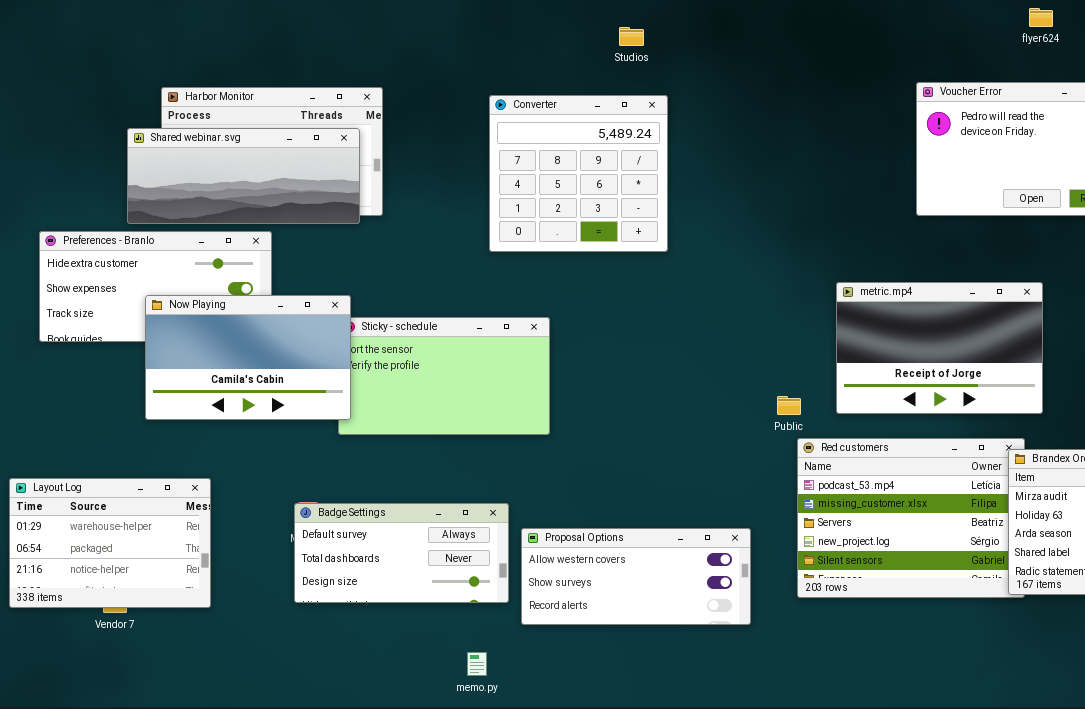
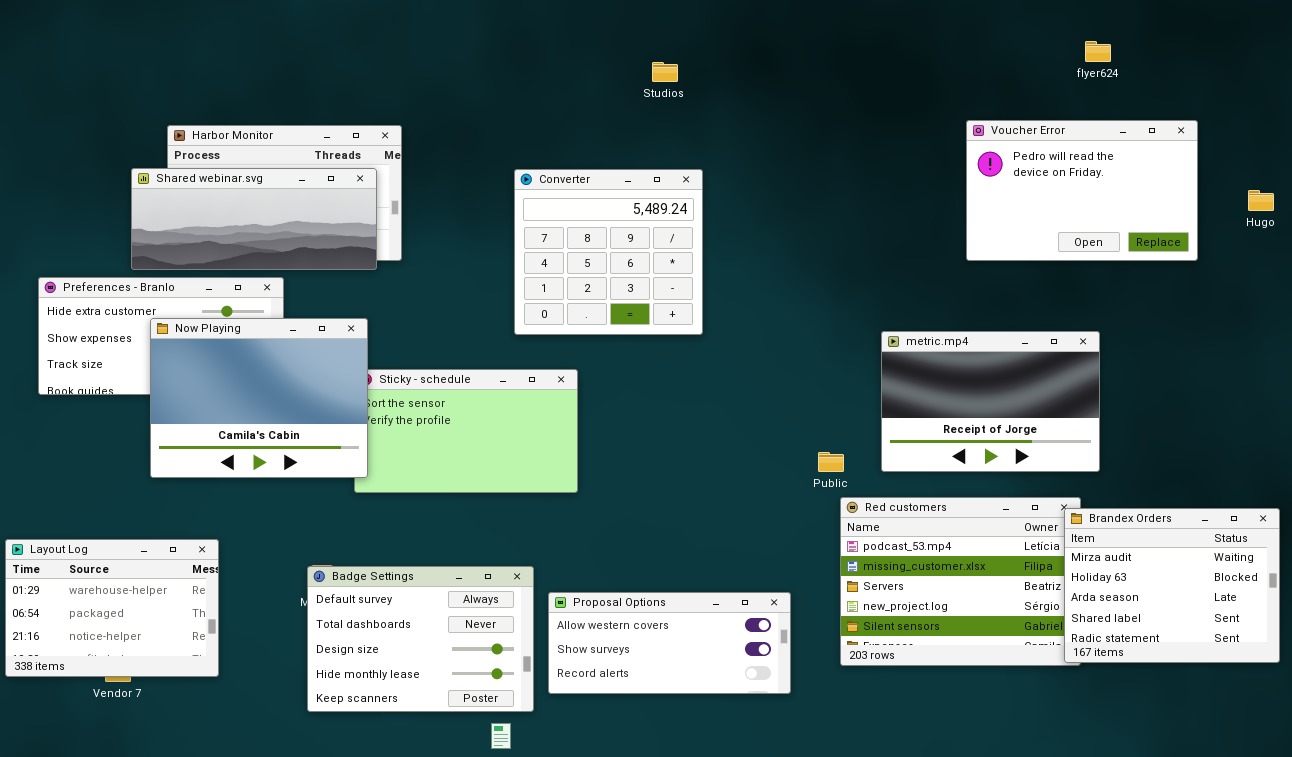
Converter: [489,95,668,252] -> [514,169,703,335], moved
Now Playing: [145,295,351,420] -> [150,318,368,478], resized
Badge Settings: [294,503,509,603] -> [307,566,534,712], resized

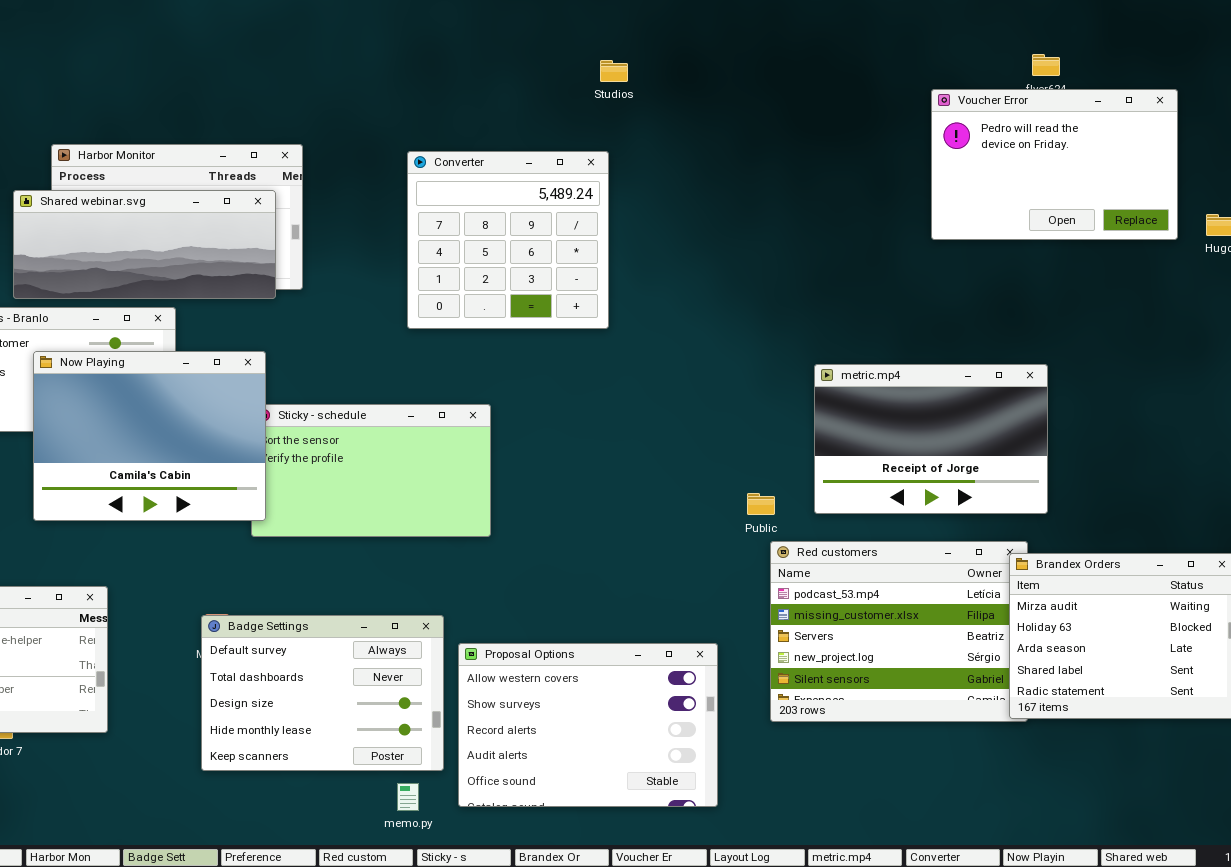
Studios: [652,62,678,82] -> [600,60,628,82], moved
Voucher Error: [966,120,1198,261] -> [931,89,1178,240], moved
Converter: [514,169,703,335] -> [407,151,609,329], moved
Proposal Options: [548,592,791,694] -> [458,643,718,807], resized

